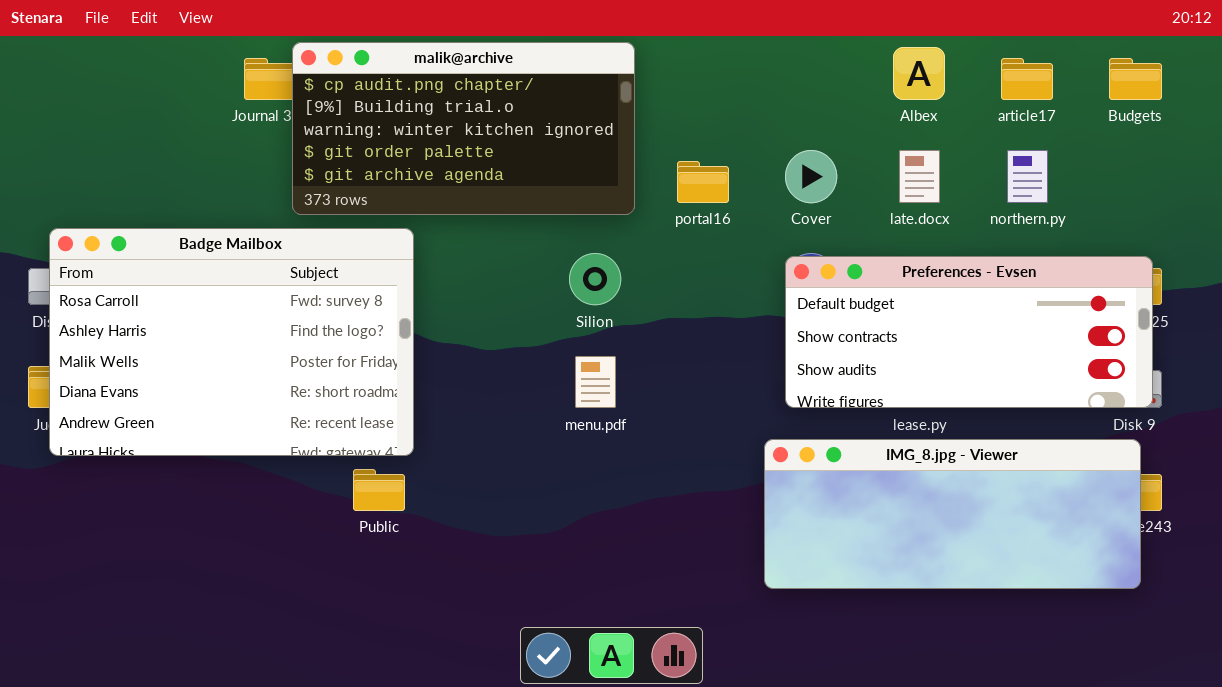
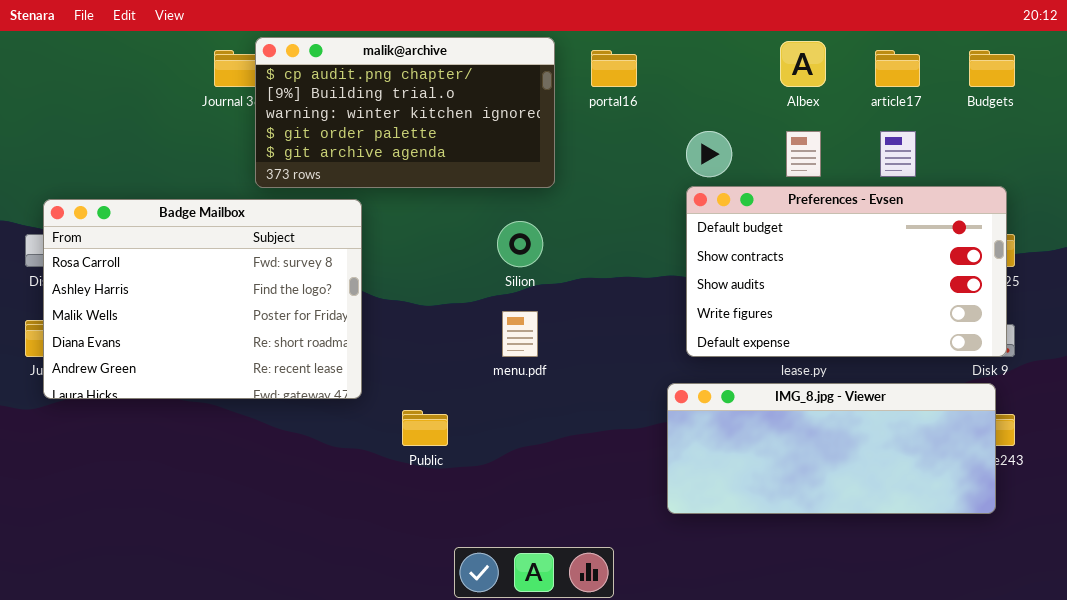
portal16: [677,161,729,203] -> [591,50,637,87], moved
Preferences - Evsen: [785,256,1153,408] -> [686,186,1007,357], resized
Public: [353,469,405,511] -> [402,410,448,446], moved

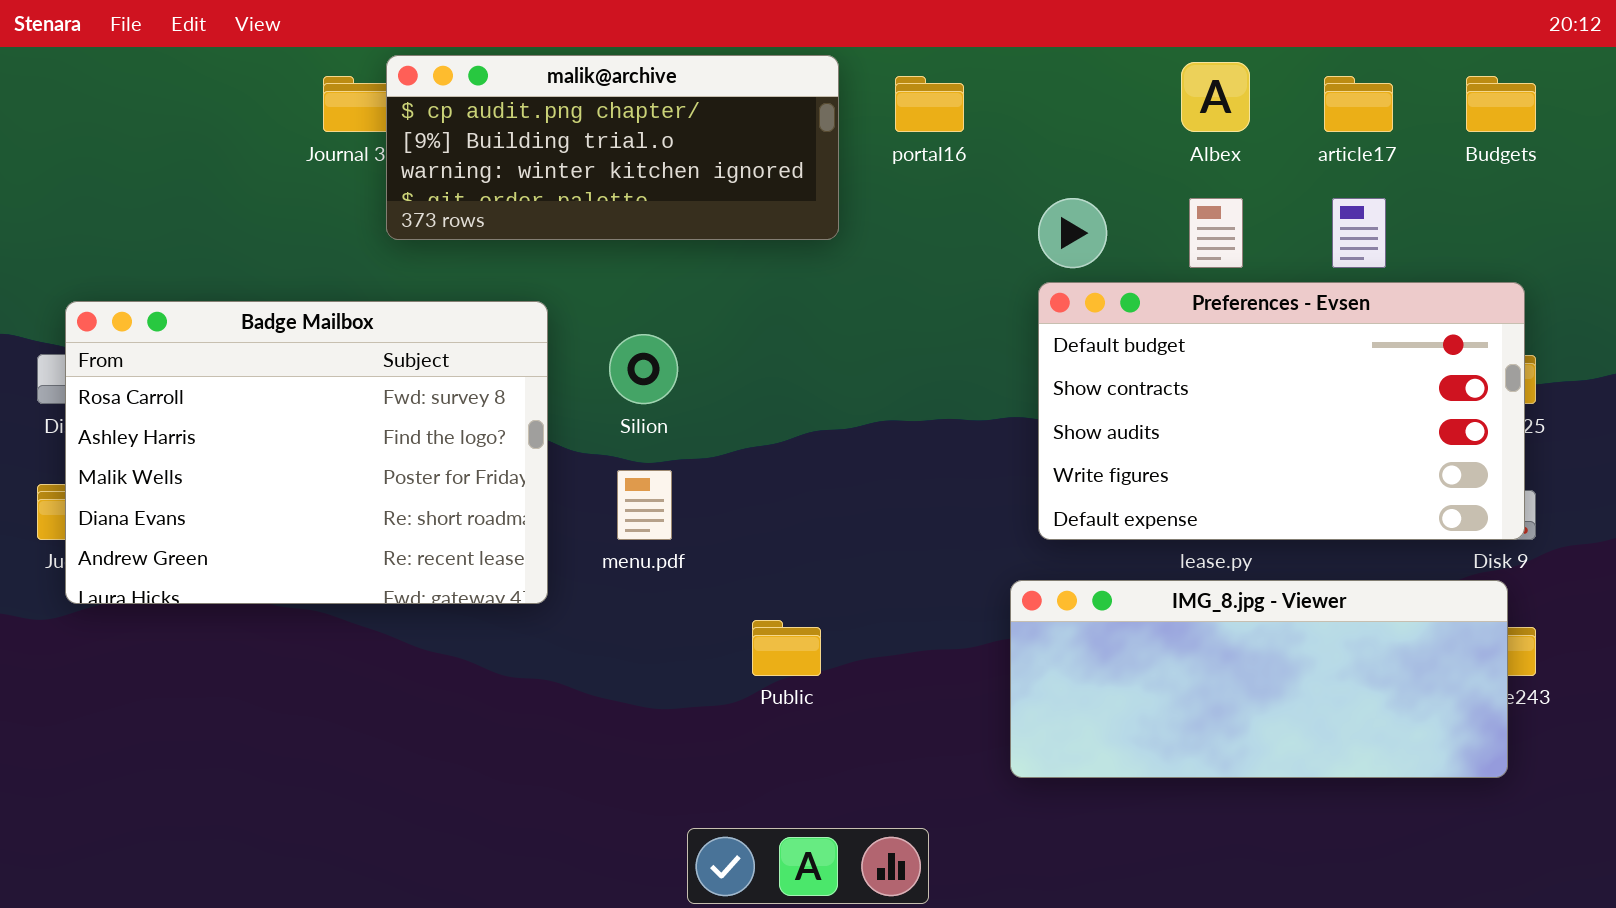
malik@archive: [255,37,555,188] -> [386,55,839,240], resized
Silion: [497,221,543,267] -> [609,334,678,404], moved
menu.pdf: [502,311,538,357] -> [617,470,672,540], moved
Public: [402,410,448,446] -> [752,620,821,676], moved

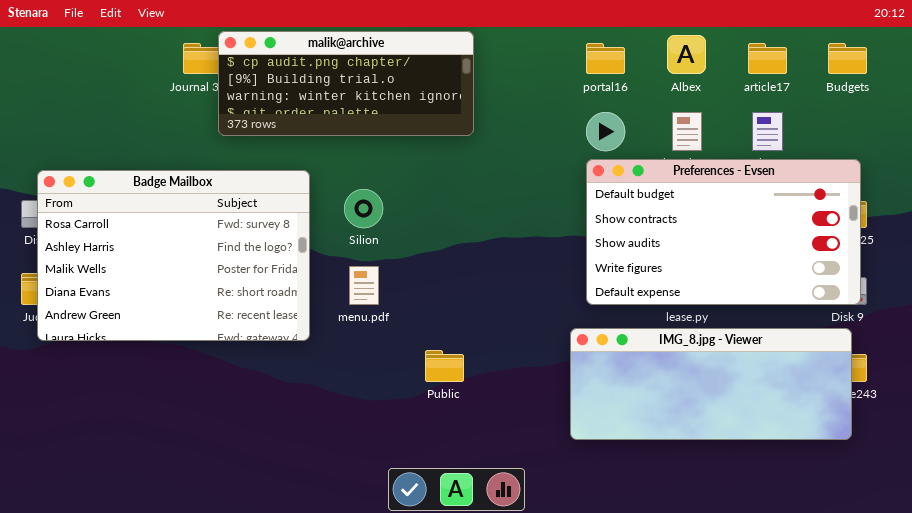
portal16: [895,76,964,132] -> [586,43,625,74], moved

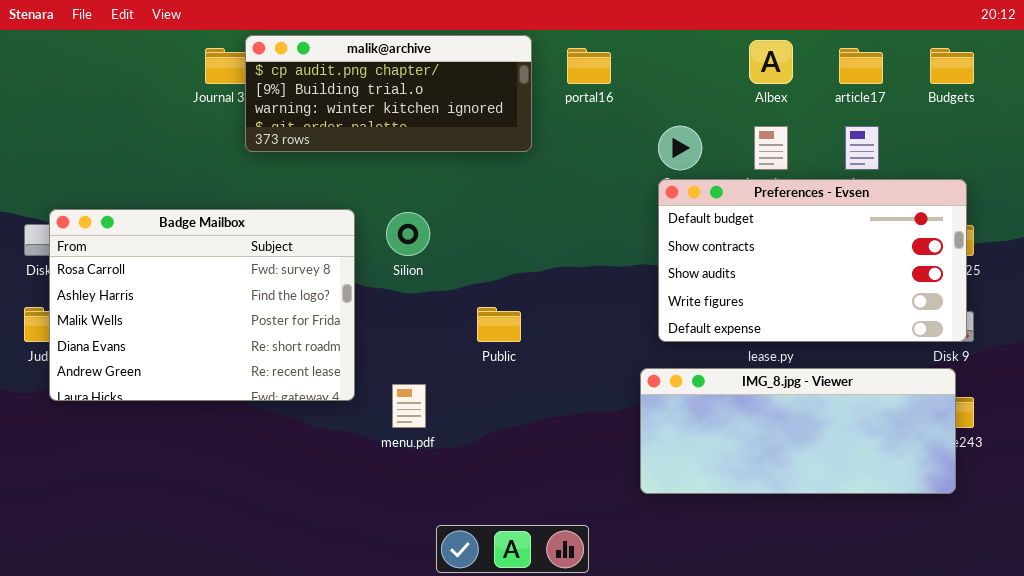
portal16: [586,43,625,74] -> [567,48,611,84], moved
Badge Mailbox: [37,170,310,341] -> [49,209,355,401], moved
menu.pdf: [349,266,379,305] -> [392,384,426,428], moved
Public: [425,350,464,382] -> [477,307,521,342], moved

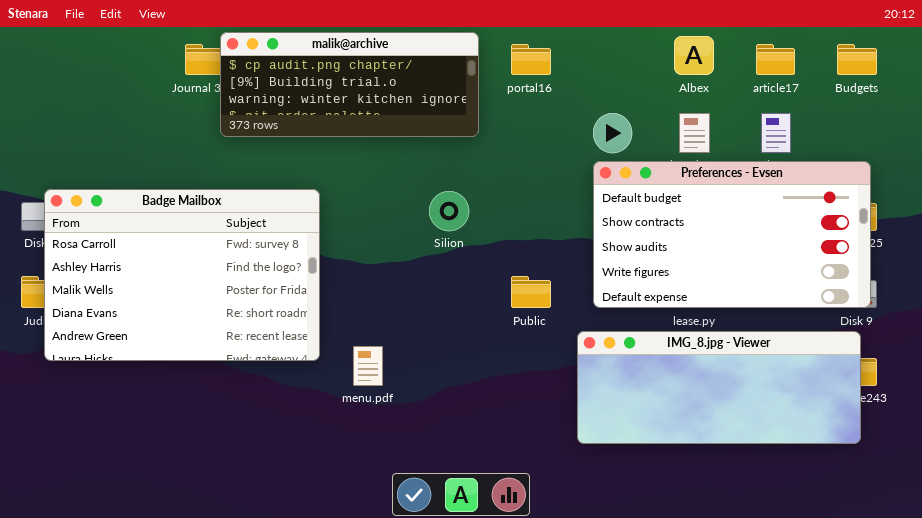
Silion: [386,212,430,256] -> [429,191,469,231], moved
Public: [477,307,521,342] -> [511,276,551,308], moved

